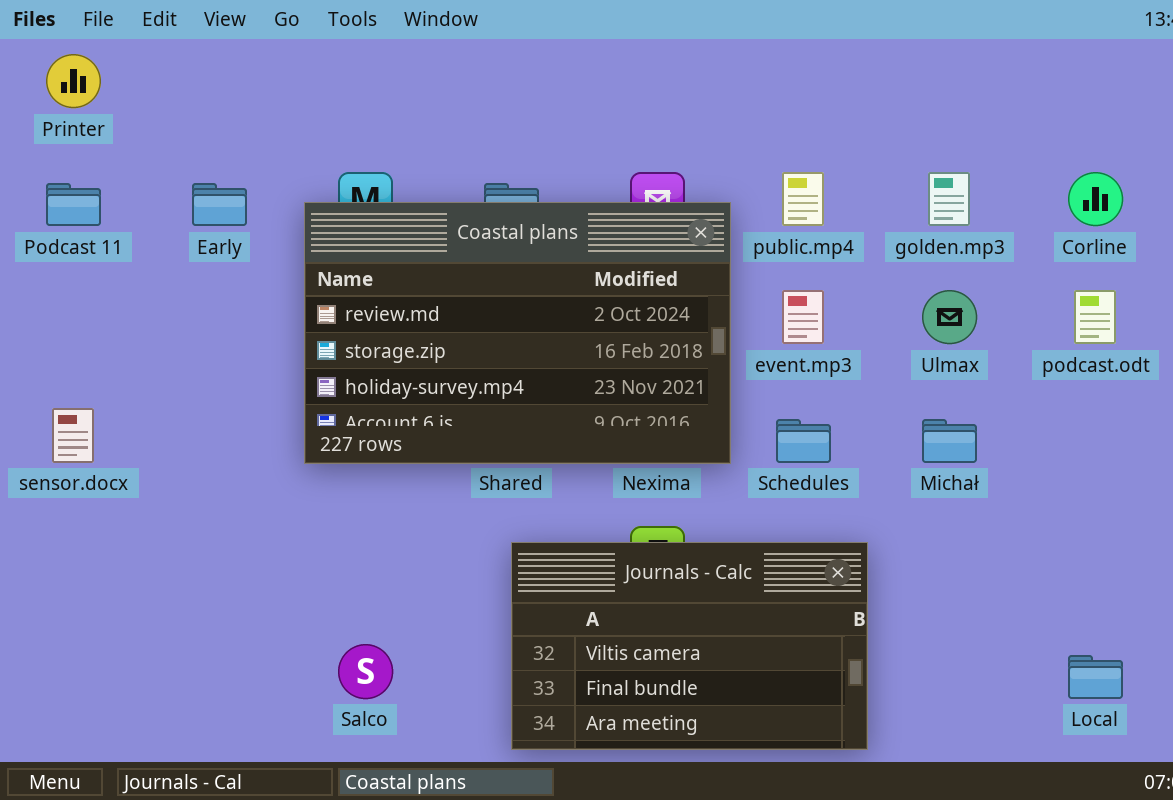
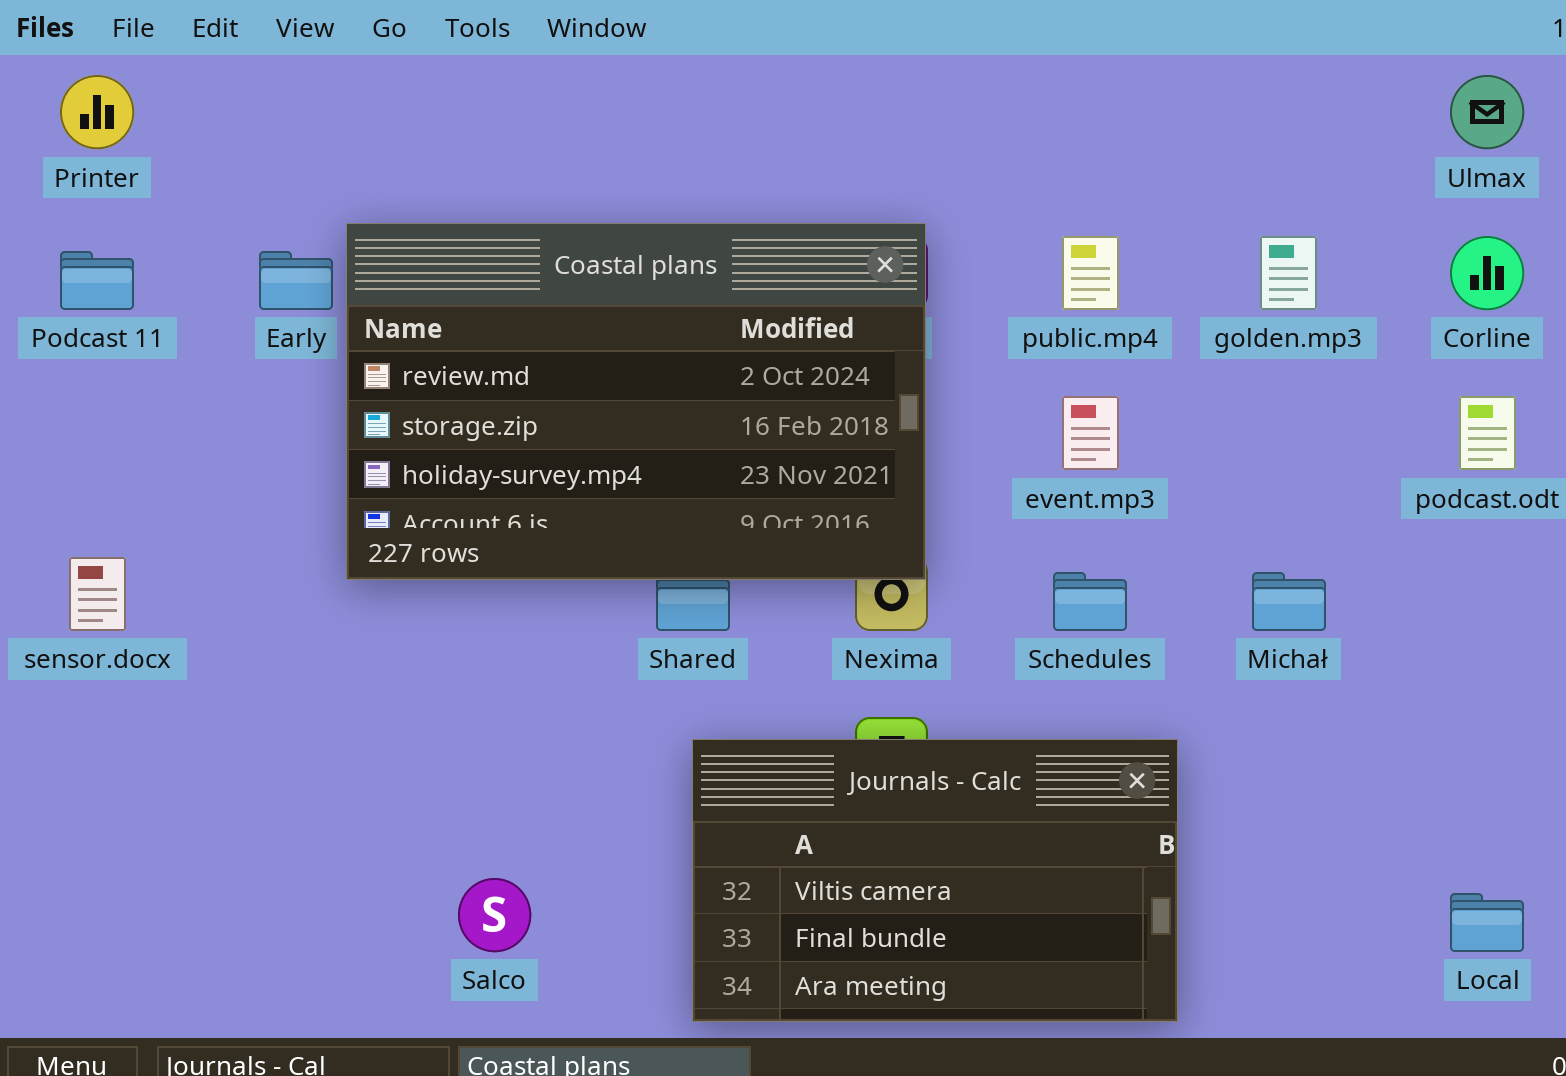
Coastal plans: [304,202,731,464] -> [346,223,926,580], moved
Ulmax: [922,290,977,344] -> [1450,75,1524,149], moved

